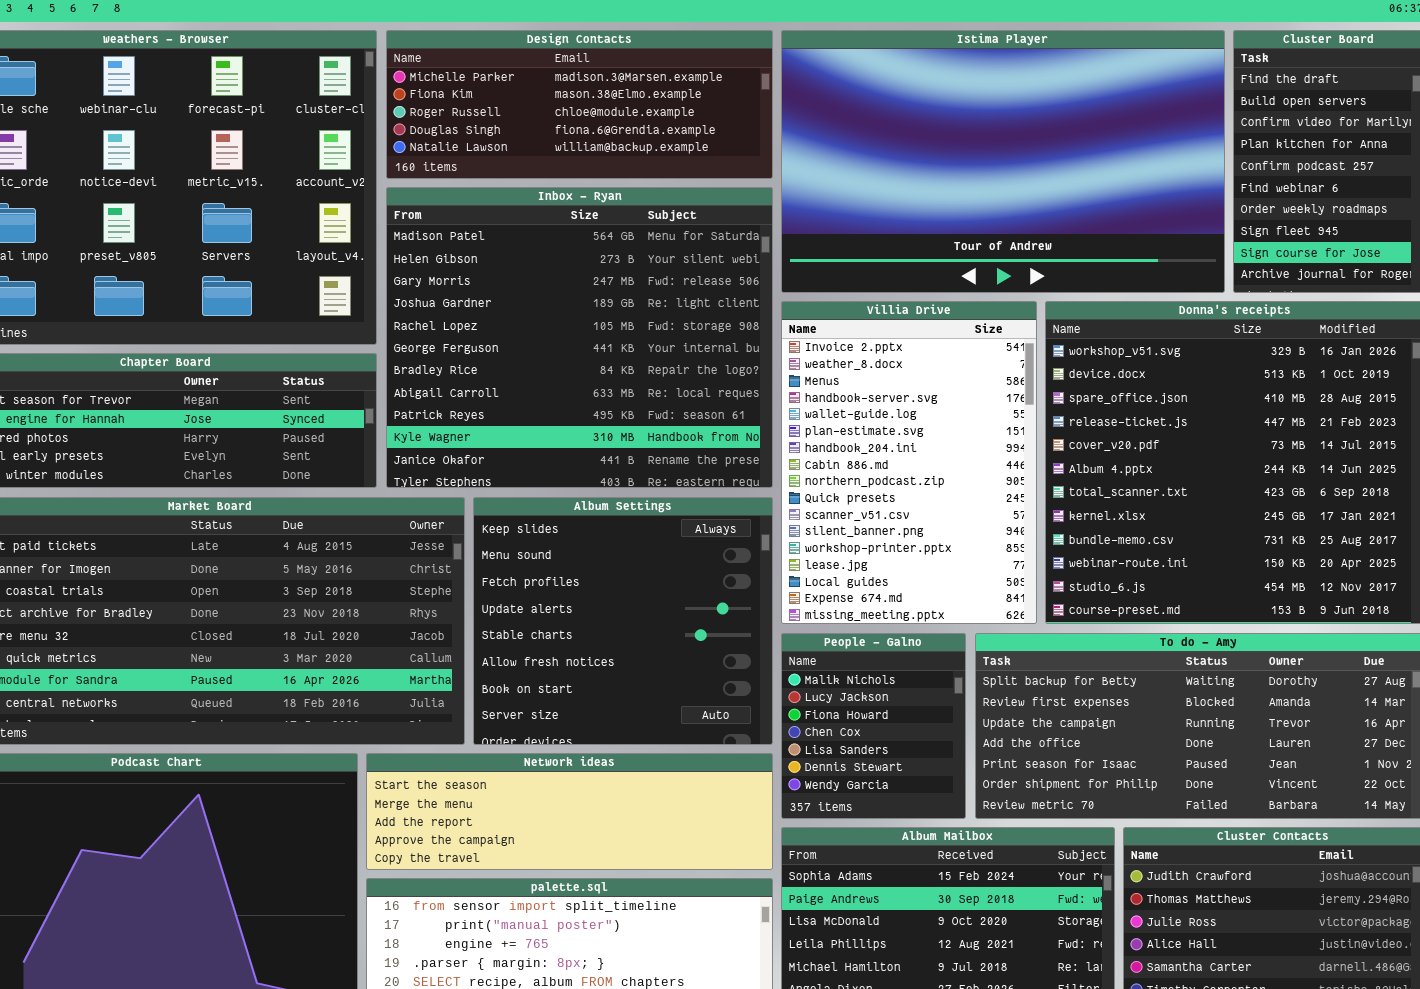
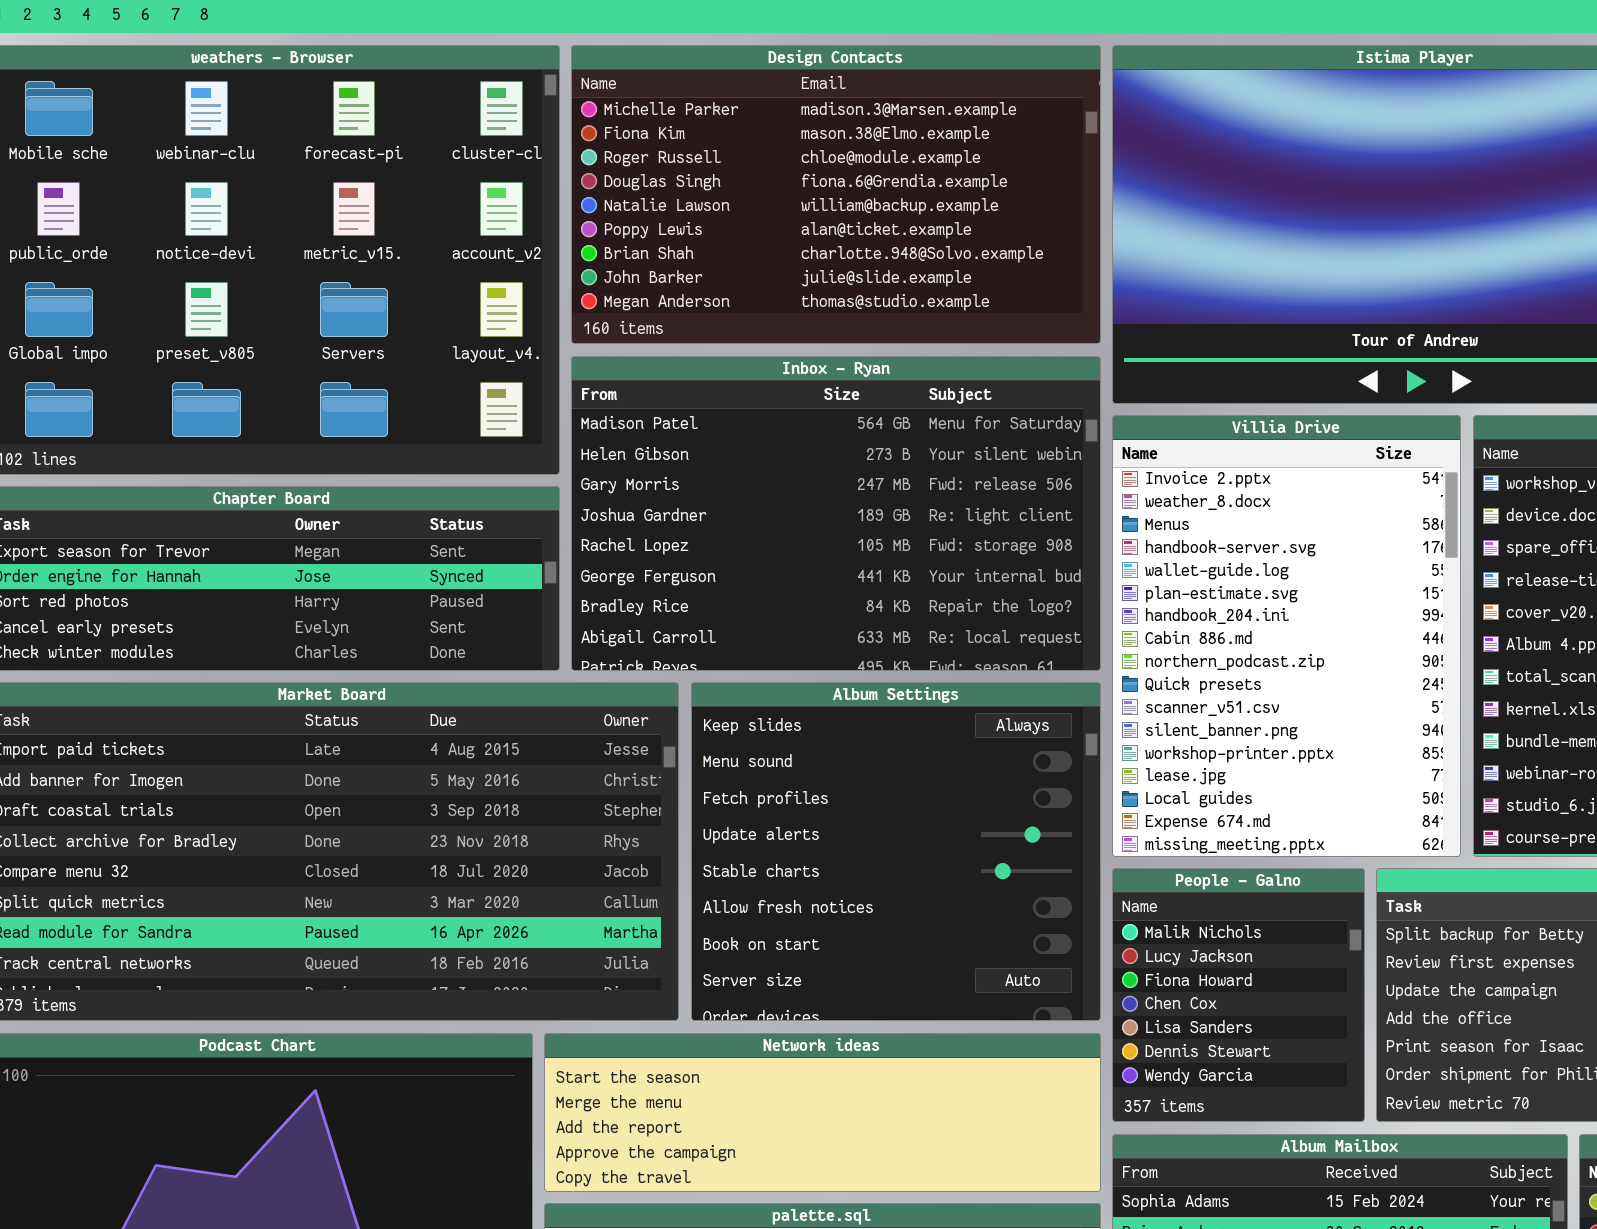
Design Contacts: [386,30,773,179] -> [571,45,1101,344], resized
Inbox - Ryan: [386,187,773,488] -> [571,356,1101,671], resized

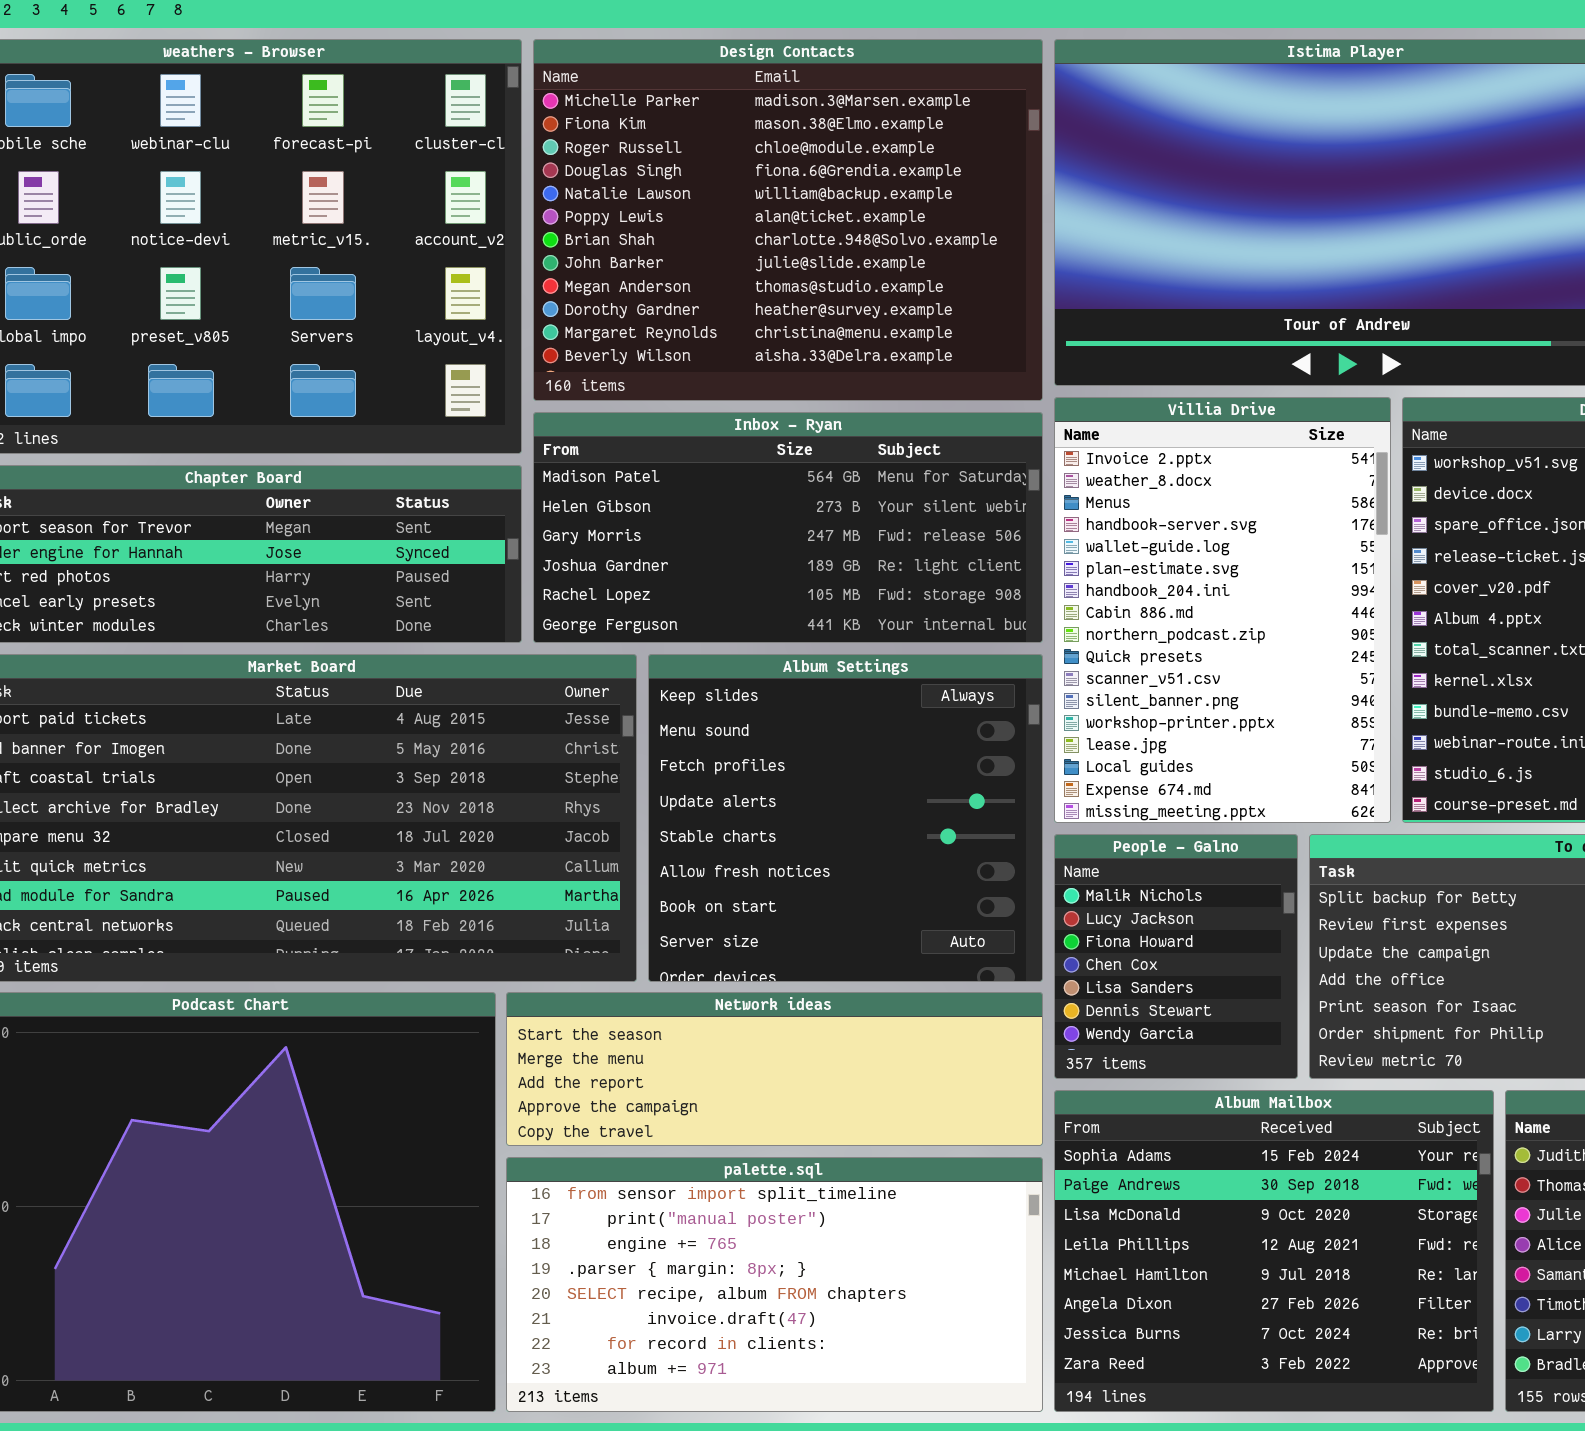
Design Contacts: [571,45,1101,344] -> [533,39,1043,401], resized
Inbox - Ryan: [571,356,1101,671] -> [533,412,1043,643], resized

